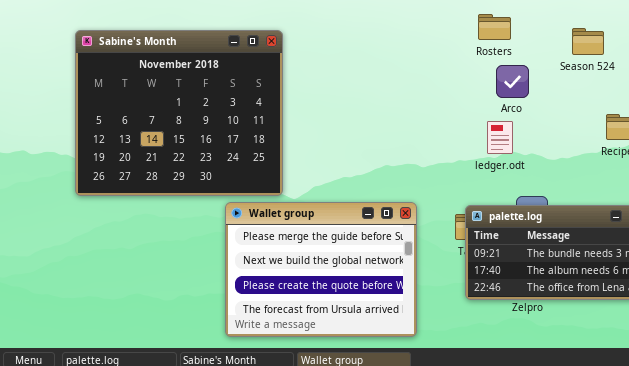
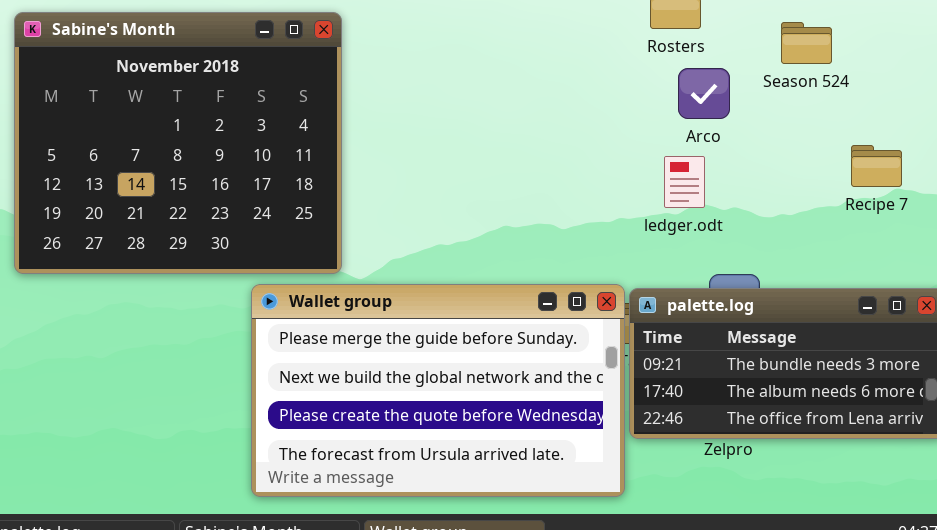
Season 524: [572,28,604,55] -> [781,22,832,64], moved
Wallet group: [225,202,417,337] -> [251,284,625,497], resized

